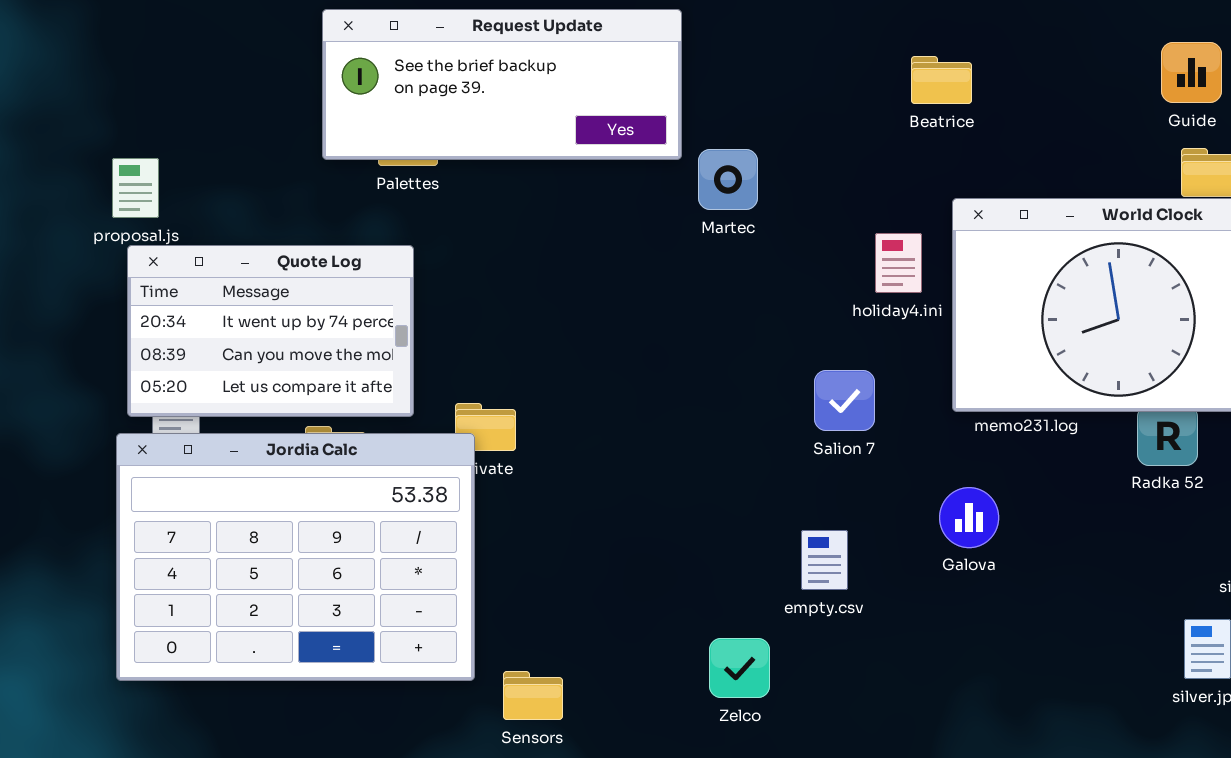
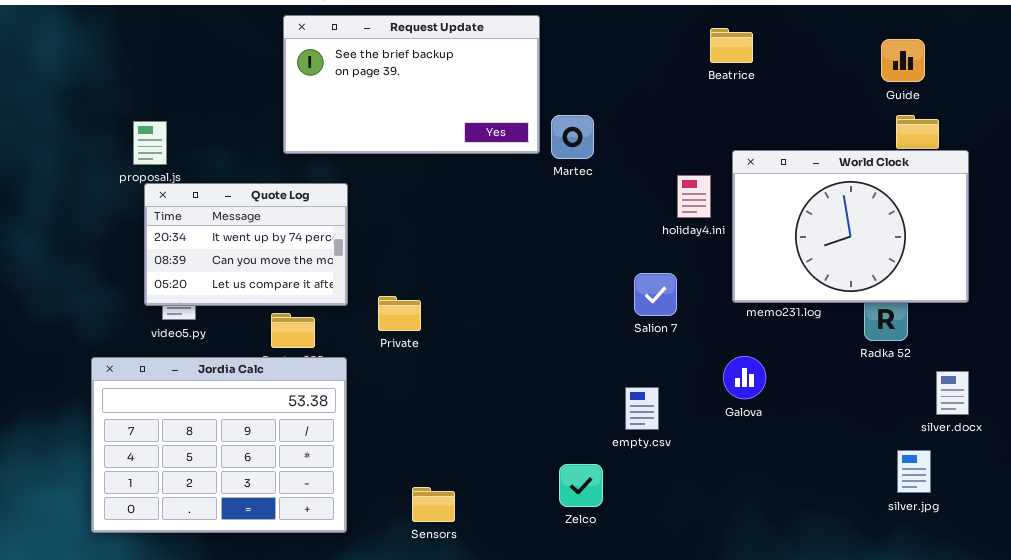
Request Update: [322,9,682,160] -> [283,15,540,154], resized
Beatrice: [911,56,972,104] -> [710,28,753,63], moved
Jordia Calc: [116,433,475,681] -> [91,357,347,533], moved

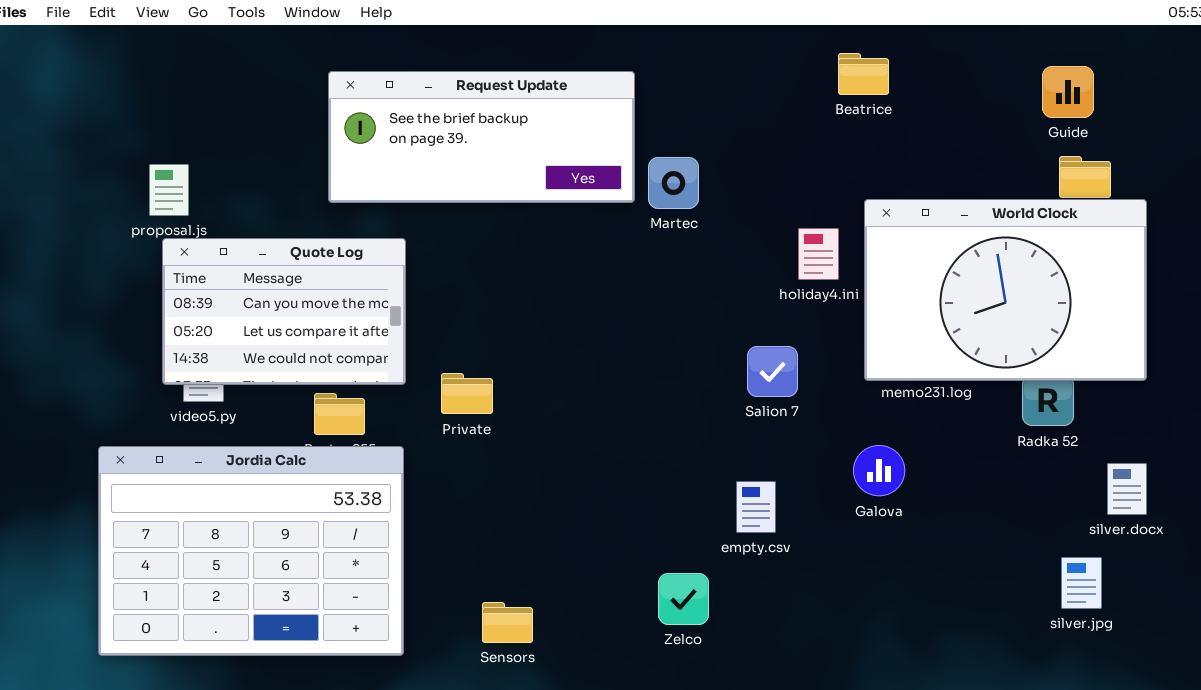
Request Update: [283,15,540,154] -> [328,71,635,203], resized
Quote Log: [144,183,348,306] -> [162,238,406,385], scrolled down 1 row

